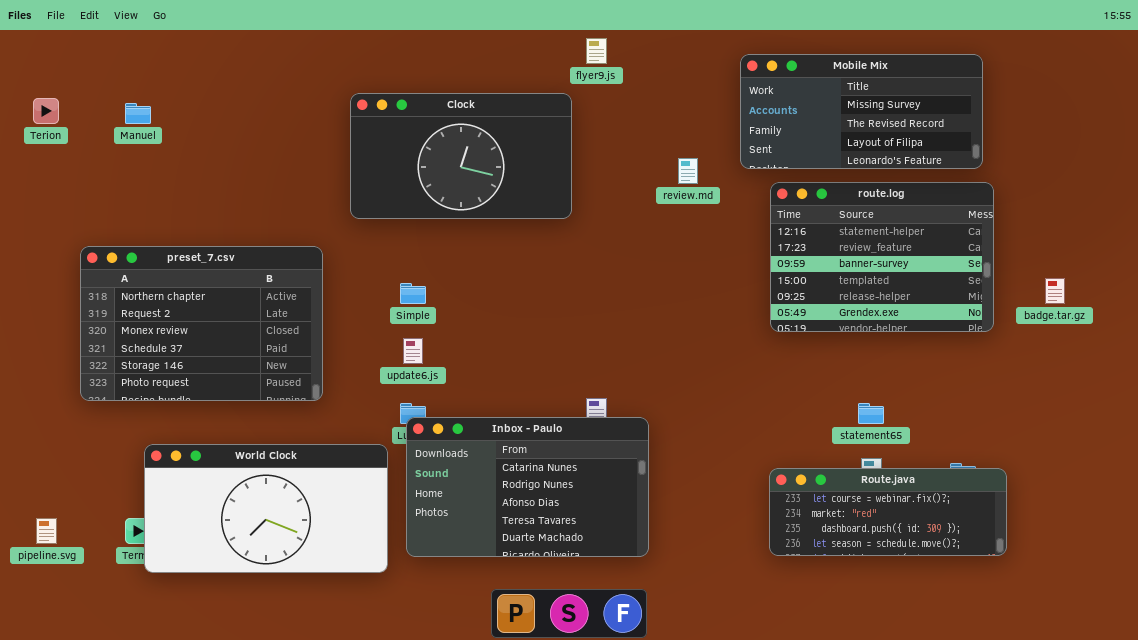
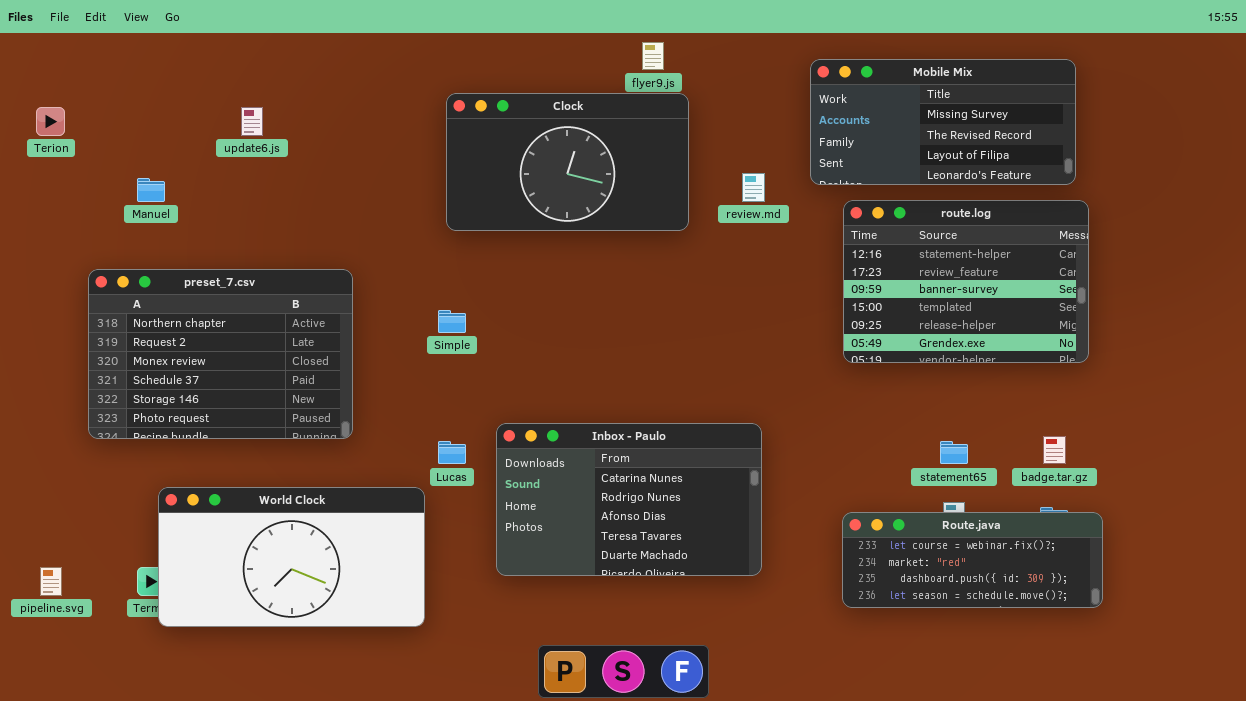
Clock: [350,93,572,219] -> [446,93,689,231], moved
Manuel: [125,103,151,124] -> [137,178,165,202], moved
badge.tar.gz: [1045,278,1065,304] -> [1043,436,1066,464], moved
update6.js: [403,338,423,364] -> [241,107,263,136], moved
Inbox - Paulo: [406,417,649,557] -> [496,423,762,576], moved

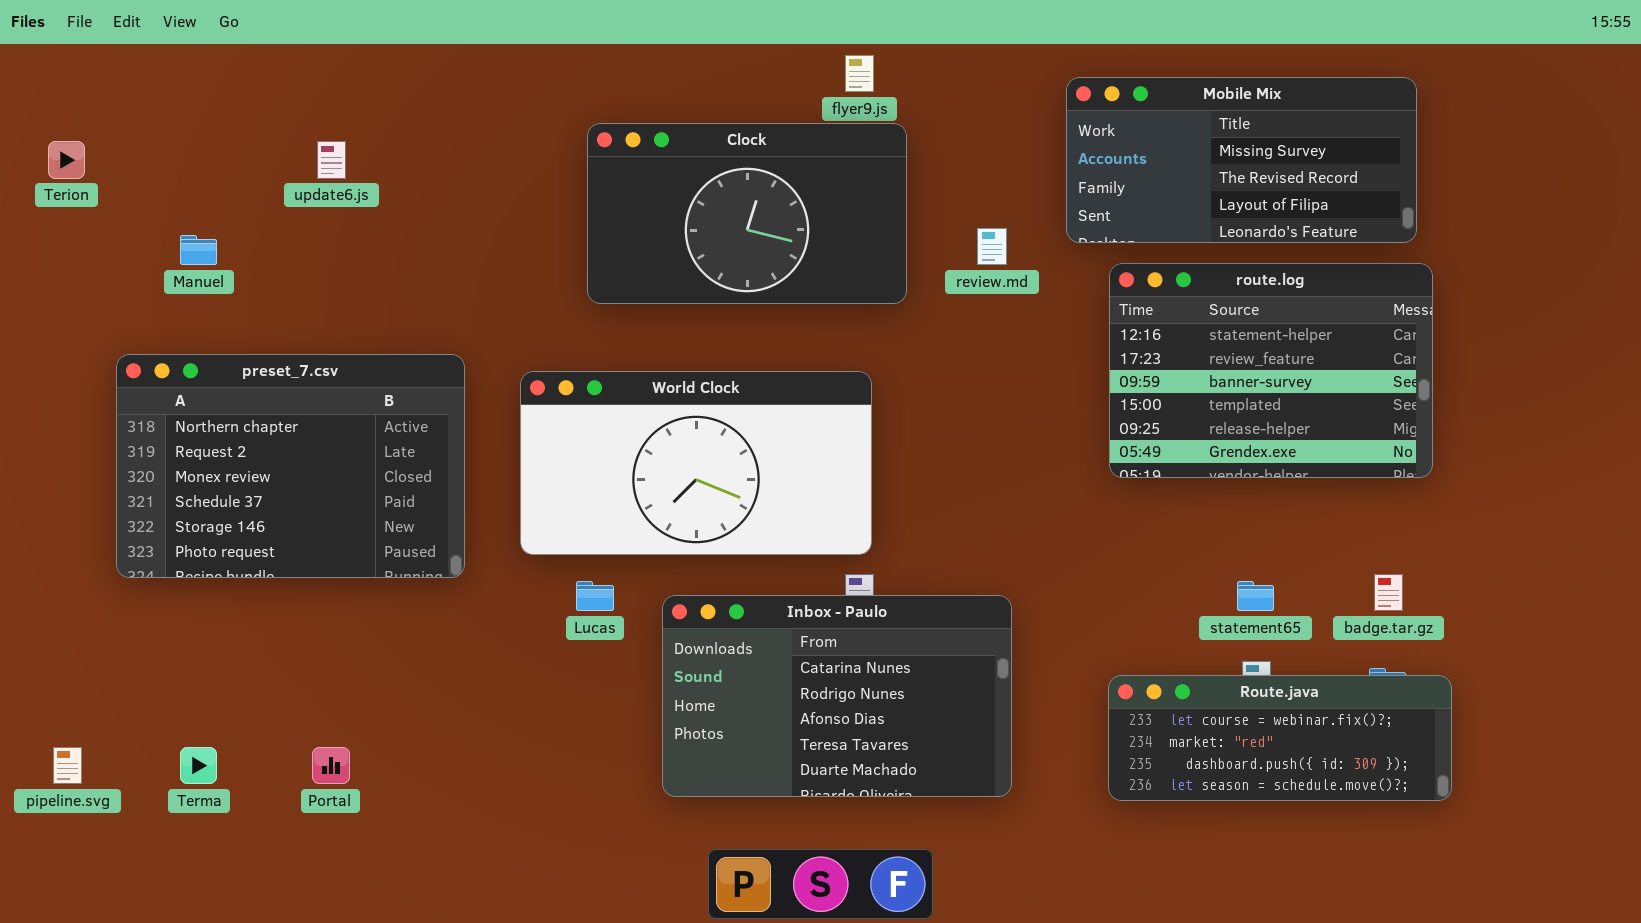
Inbox - Paulo: [496,423,762,576] -> [662,595,1012,797], moved
World Clock: [158,487,425,627] -> [520,371,872,555], moved

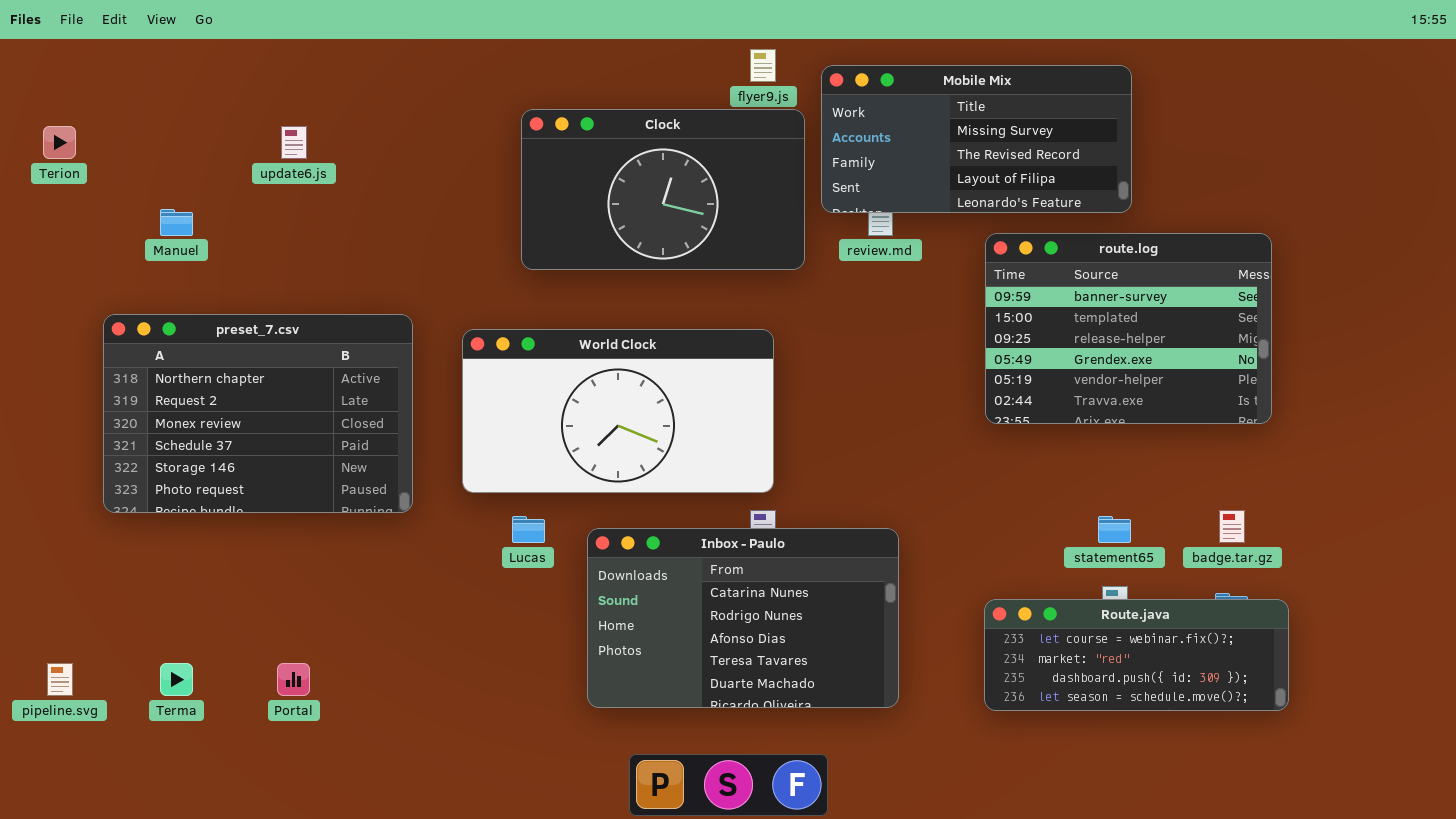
Mobile Mix: [1066,77,1417,243] -> [821,65,1132,213], moved
route.log: [1109,263,1433,478] -> [985,233,1272,424], scrolled down 2 rows

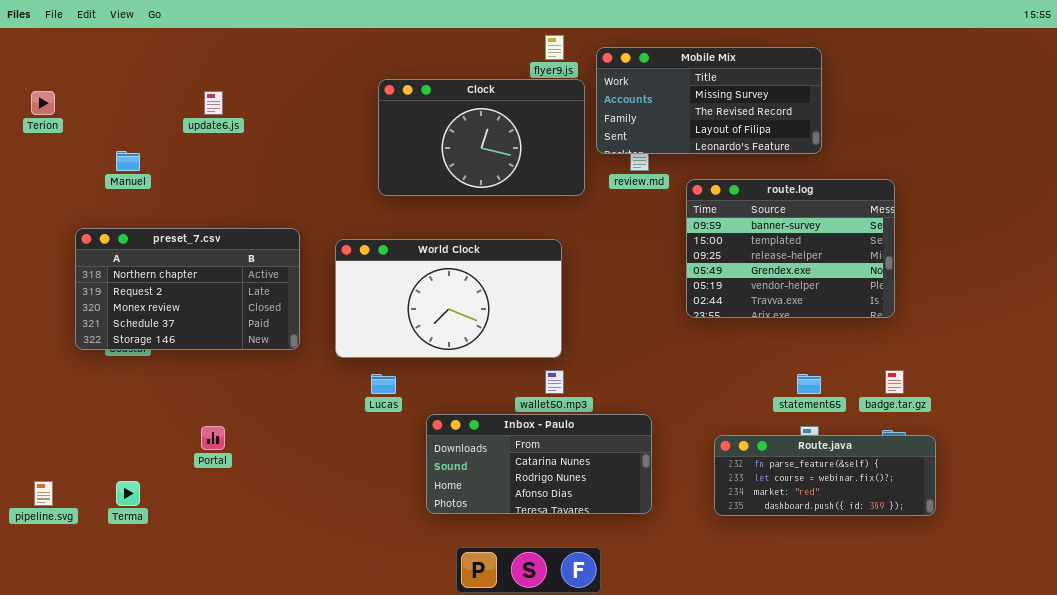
route.log: [985,233,1272,424] -> [686,179,895,318], moved
preset_7.csv: [103,314,413,513] -> [75,228,300,350], resized
Inbox - Paulo: [587,528,899,708] -> [426,414,652,514], resized
Route.java: [984,599,1289,711] -> [714,435,936,516], scrolled up 1 row
Portal: [277,663,310,696] -> [201,426,225,450], moved

